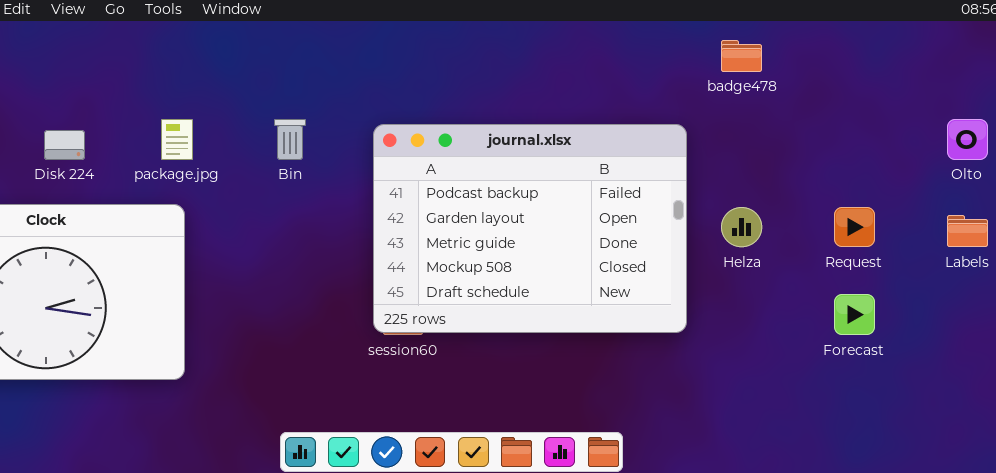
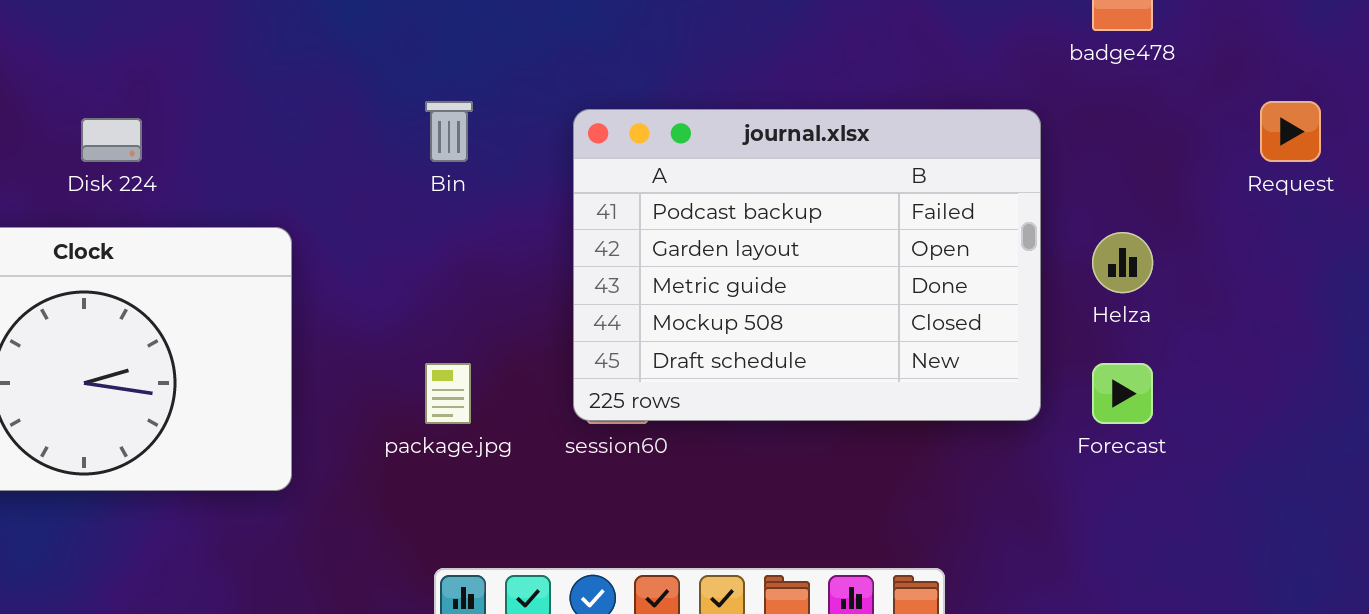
package.jpg: [161,119,193,160] -> [425,363,471,424], moved
Request: [834,207,875,247] -> [1260,101,1321,162], moved
Forecast: [834,294,875,335] -> [1092,363,1153,424], moved

